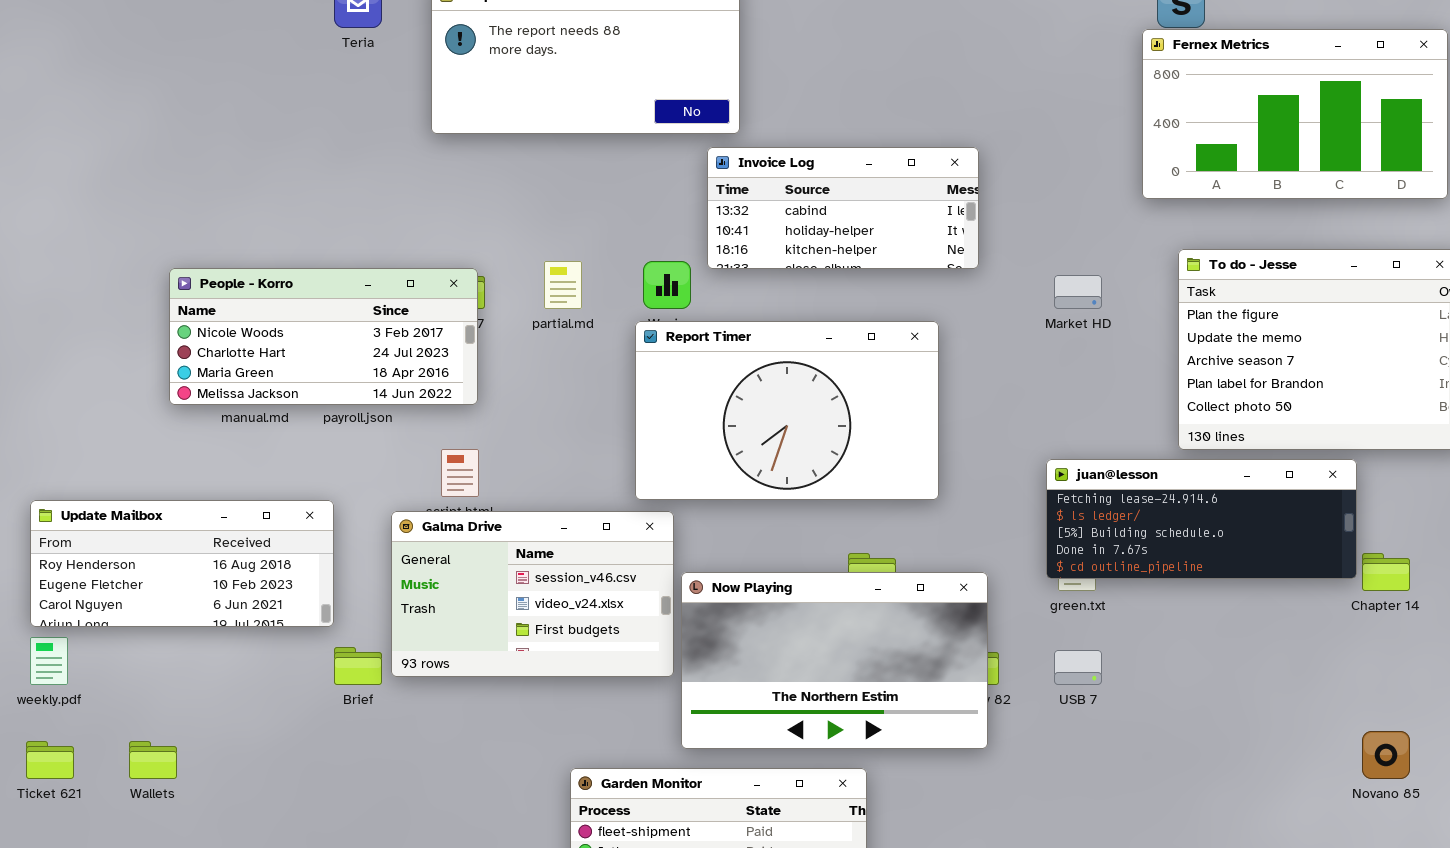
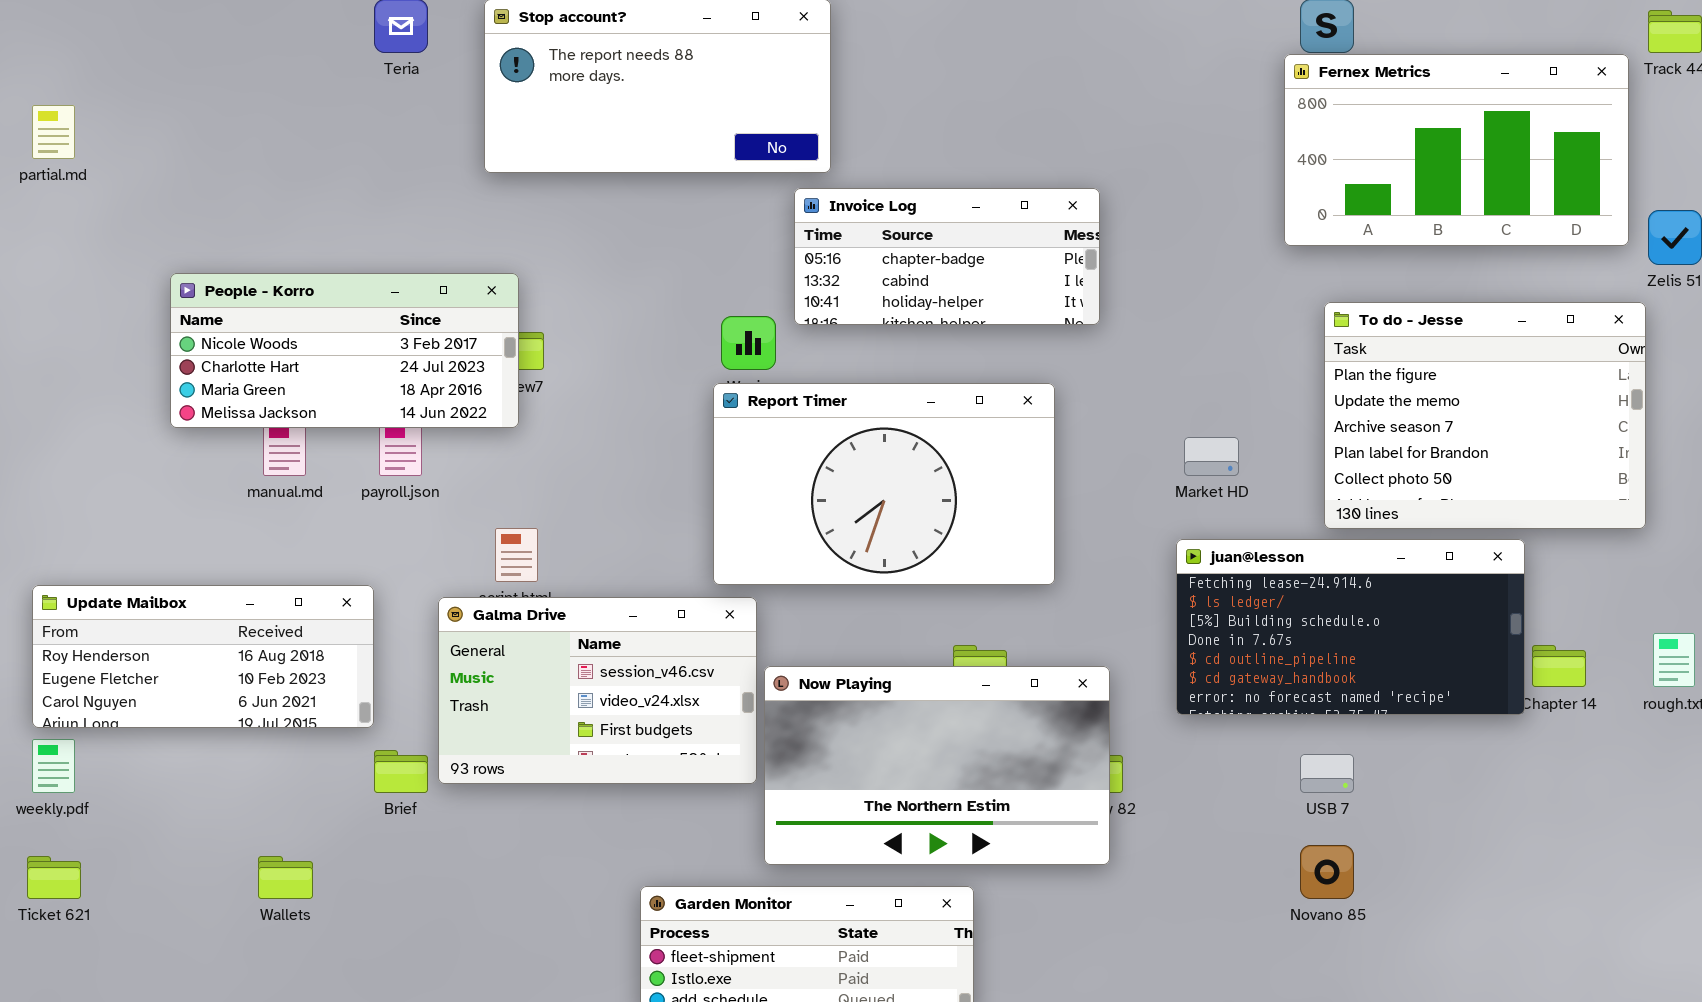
Invoice Log: [707,147,979,269] -> [794,188,1100,325], scrolled up 1 row
partial.md: [544,261,582,309] -> [32,105,75,159], moved
People - Korro: [169,268,478,405] -> [170,273,519,428], moved
Market HD: [1054,275,1102,309] -> [1184,437,1239,476], moved
juan@lesson: [1046,459,1357,579] -> [1176,539,1525,715], resized
USB 7: [1054,650,1102,685] -> [1300,754,1354,793], moved
Novano 85: [1362,731,1410,779] -> [1300,845,1354,899], moved
Wallets: [129,741,177,779] -> [258,856,313,899], moved

